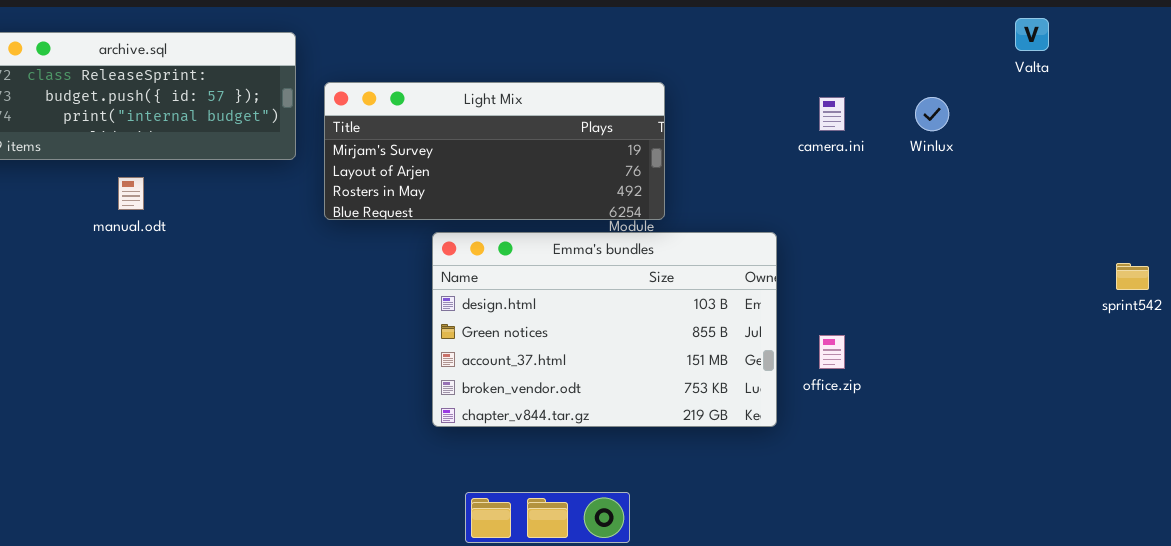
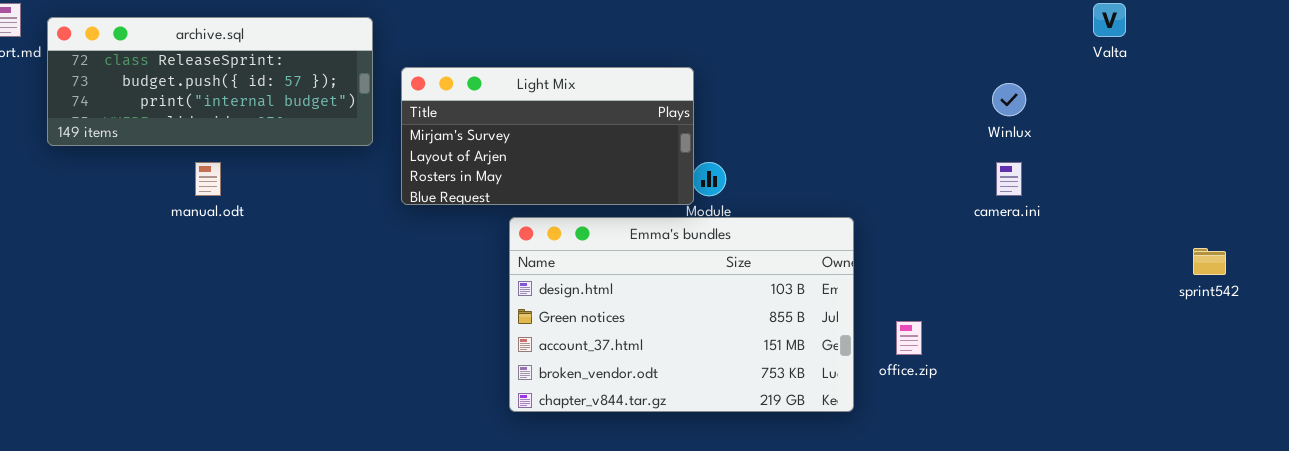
Light Mix: [324,82,665,220] -> [401,67,694,205], resized
camera.ini: [819,97,845,131] -> [996,162,1022,196], moved

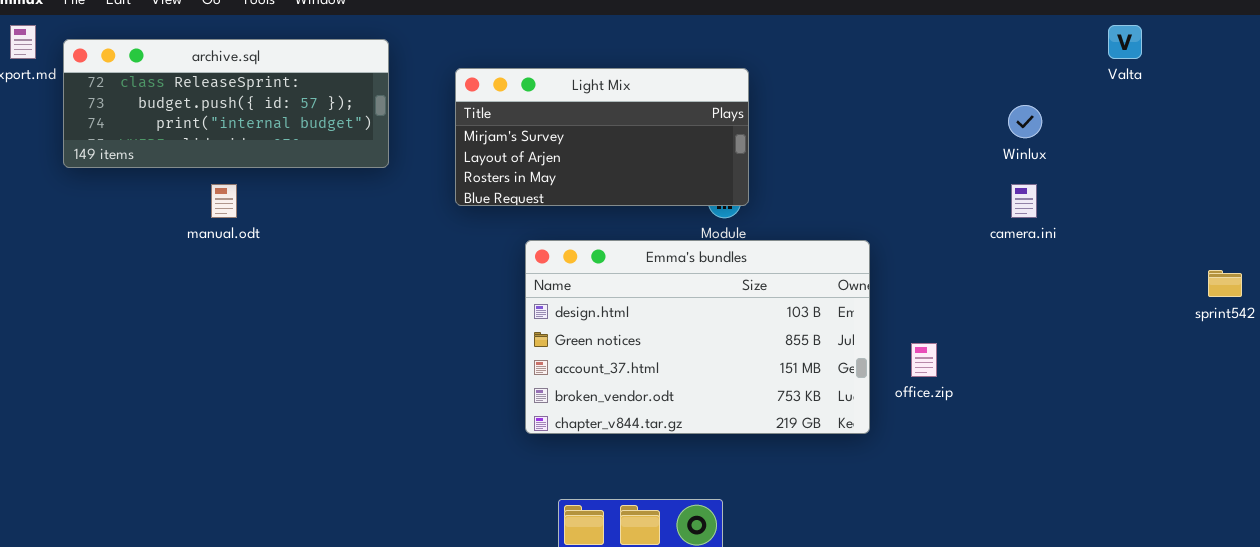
Light Mix: [401,67,694,205] -> [455,68,749,206], moved

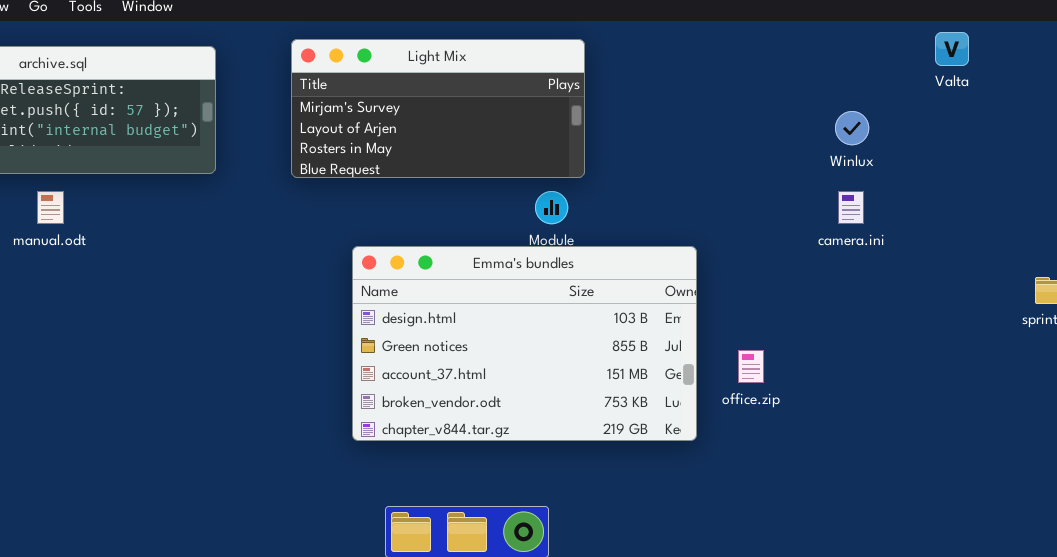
Light Mix: [455,68,749,206] -> [291,39,585,178], moved

